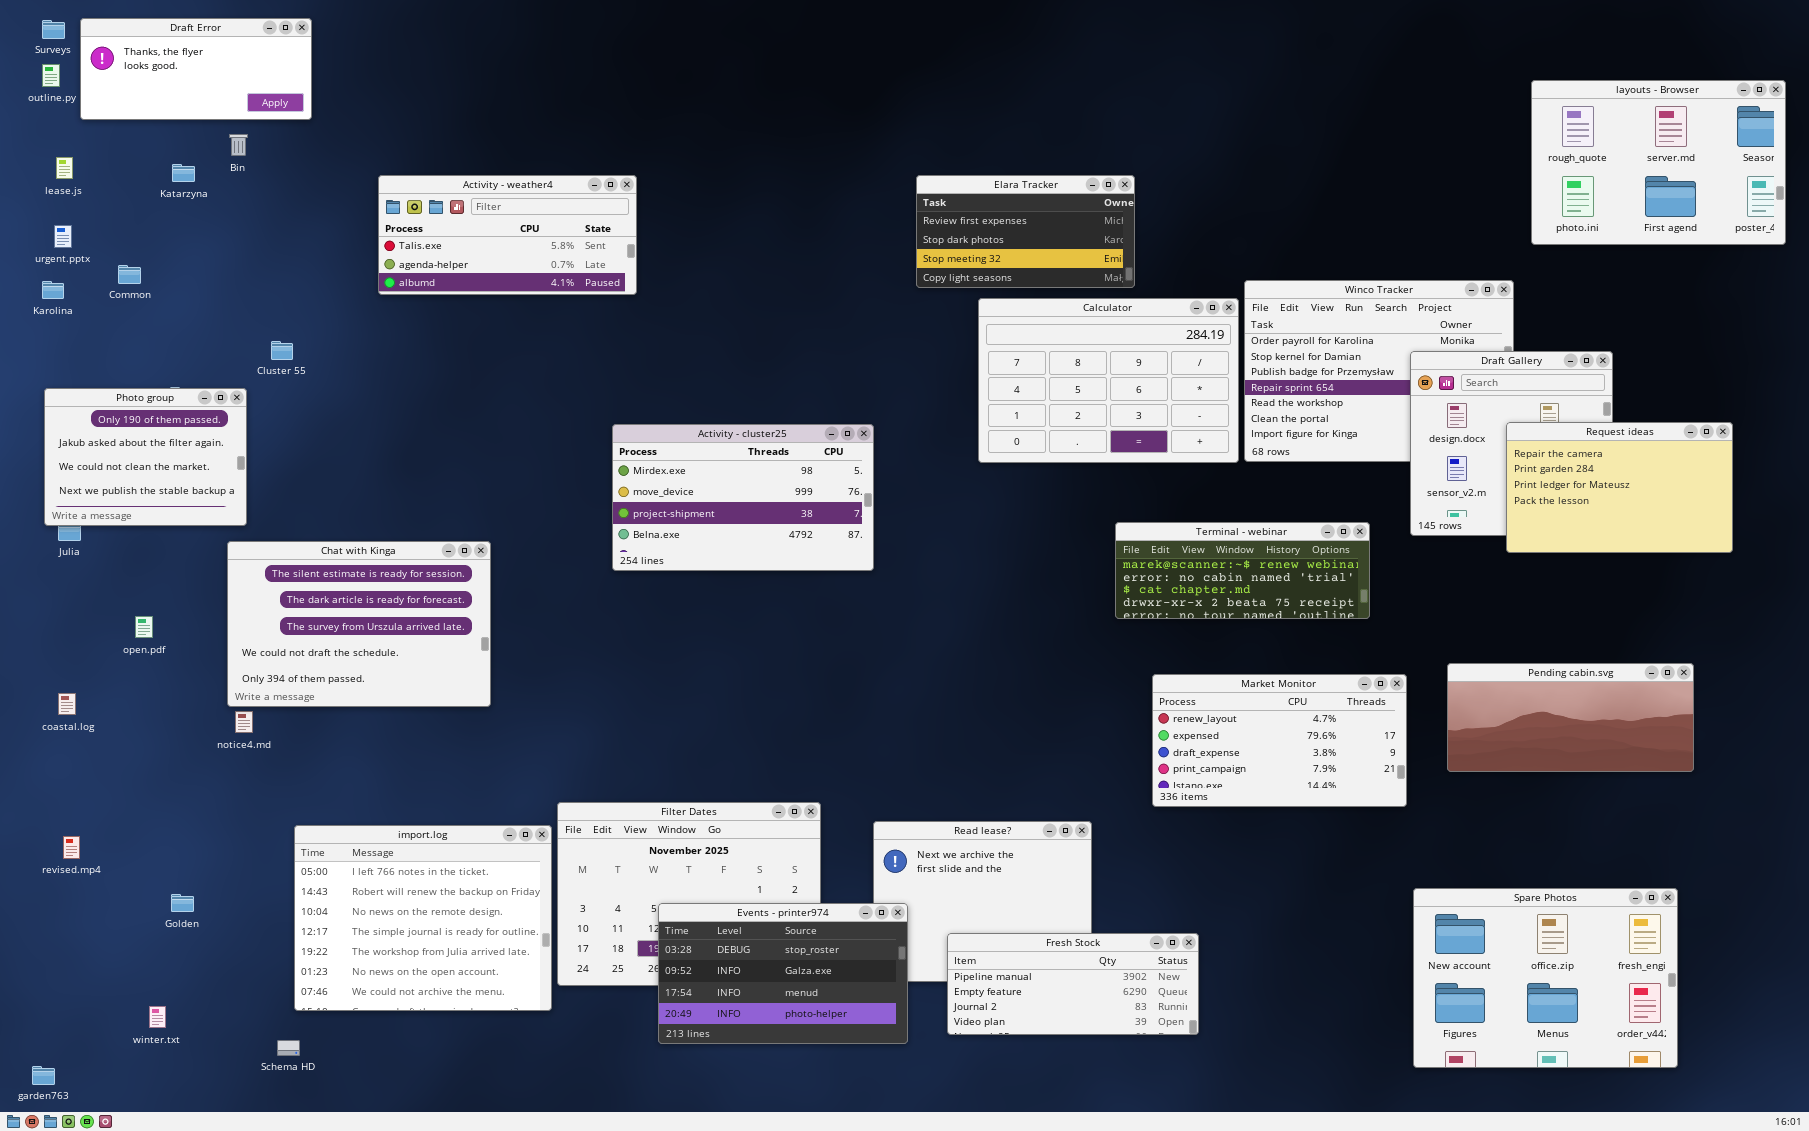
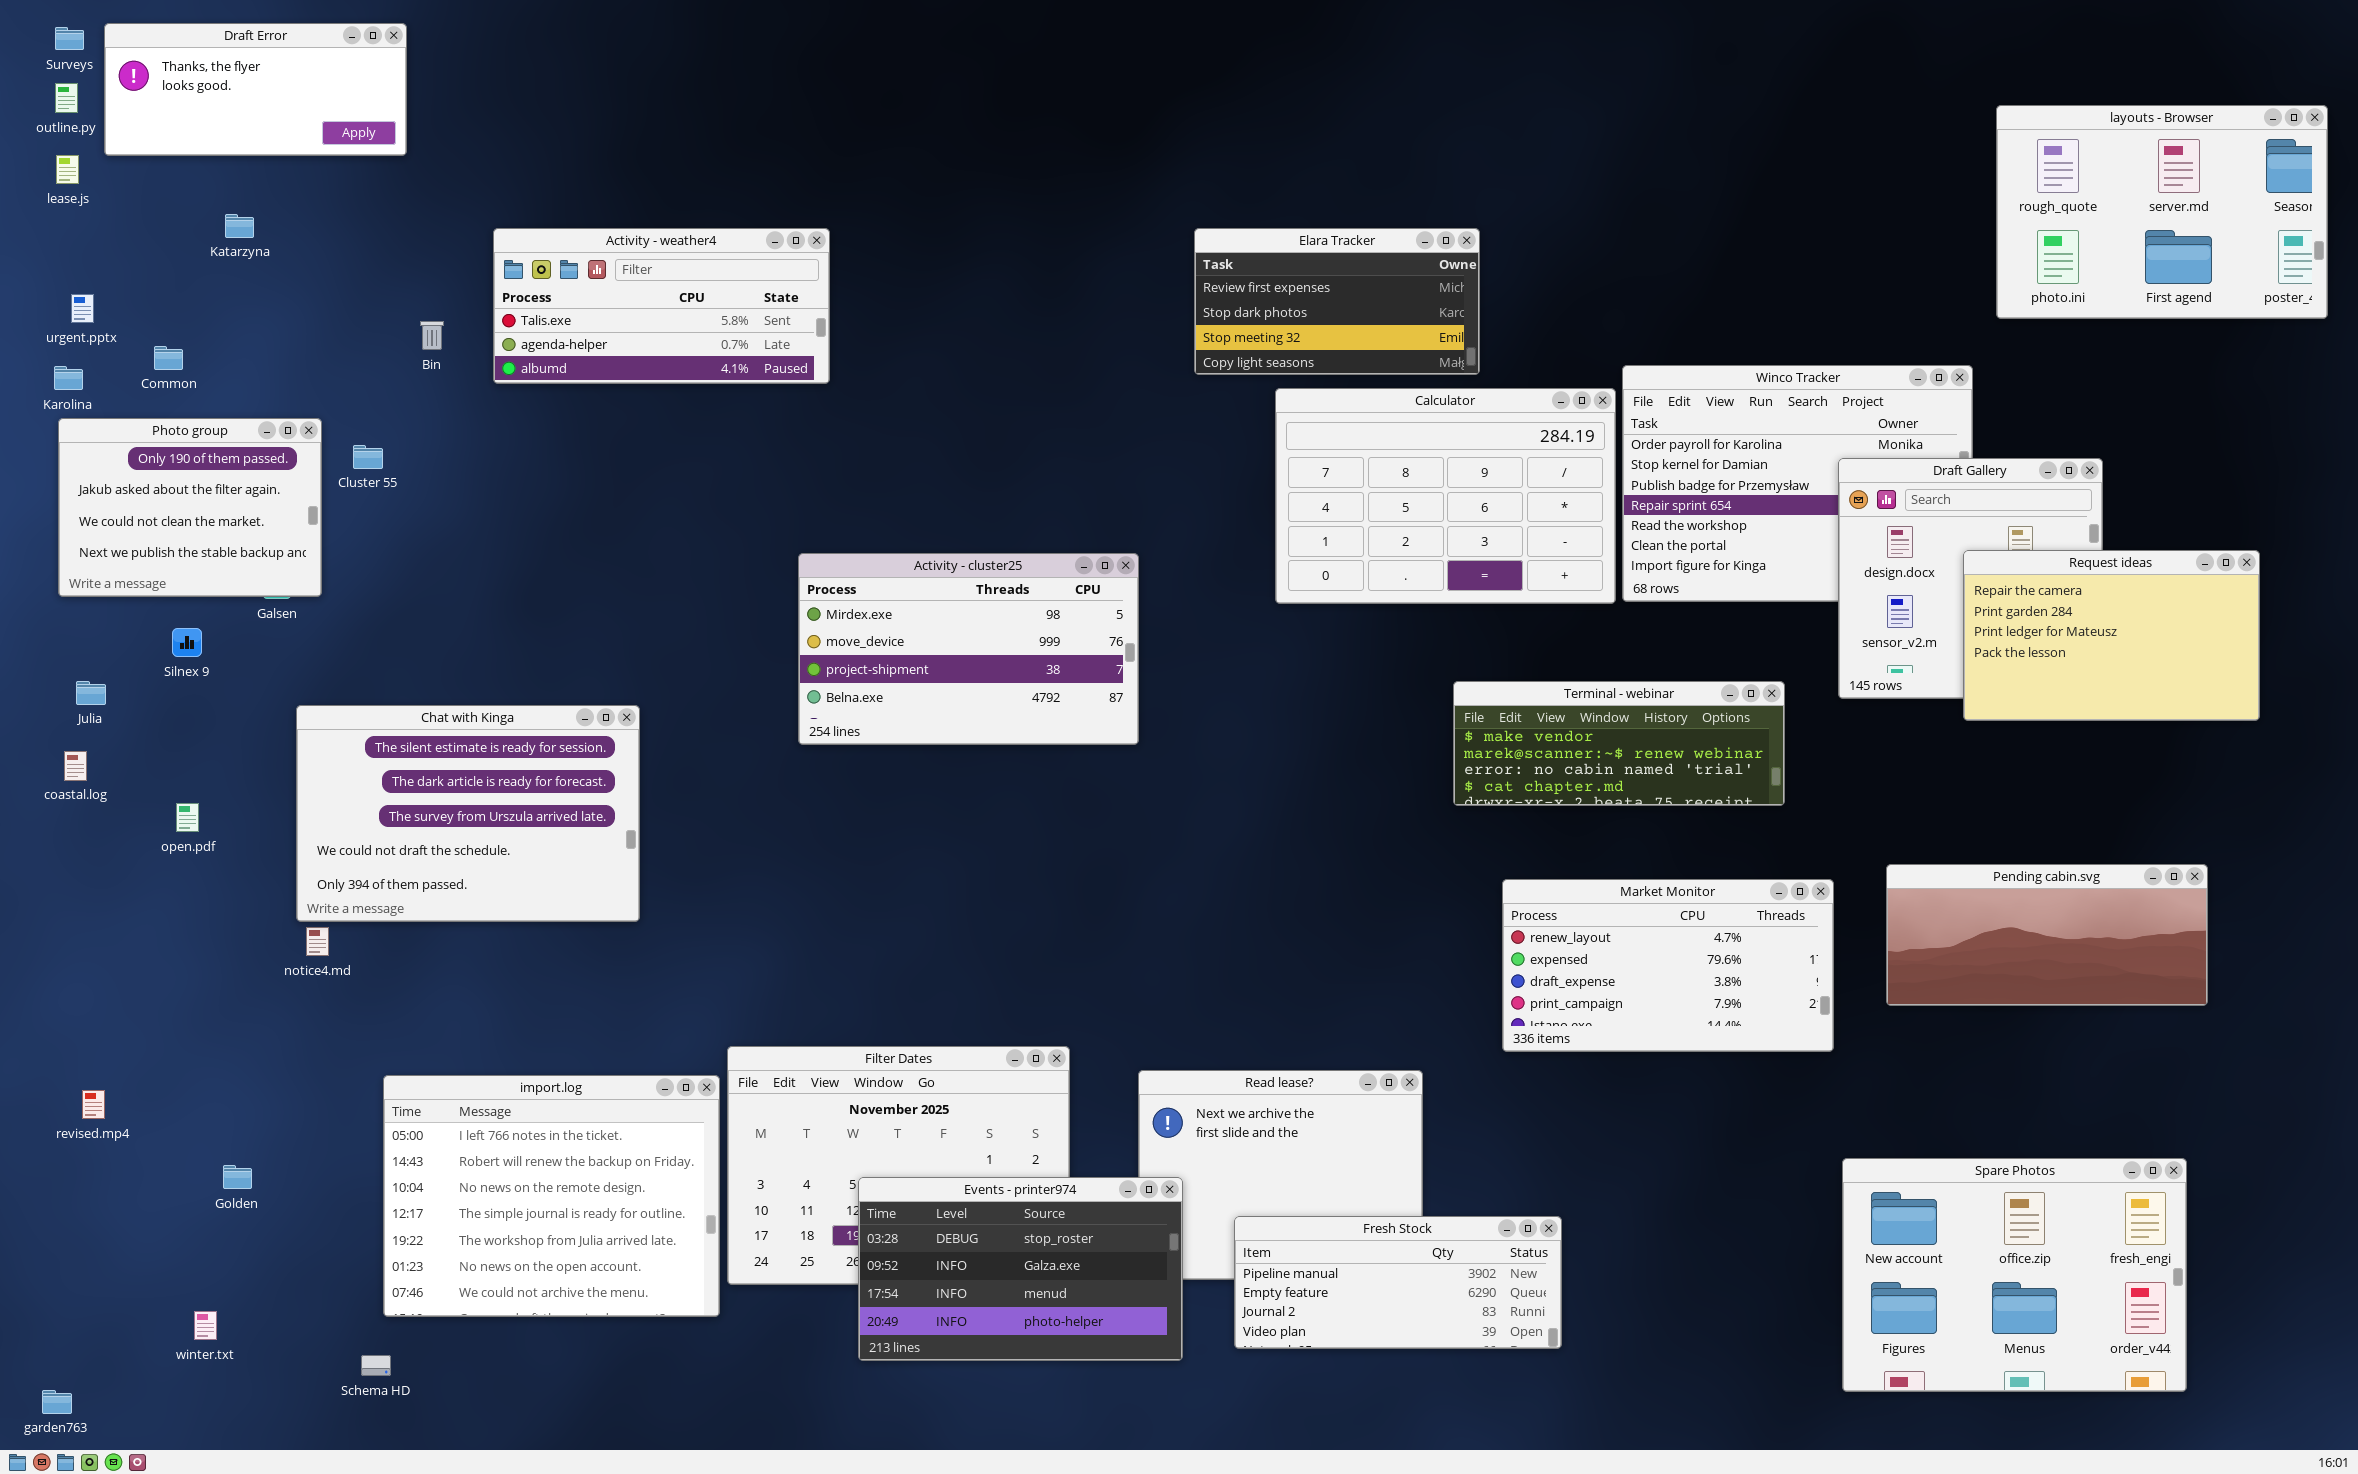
Bin: [229,134,248,156] -> [420,321,444,350], moved
lease.js: [56,157,73,179] -> [56,155,79,184], moved
Photo group: [44,388,247,526] -> [58,418,322,597], moved
Terminal - webinar: [1115,522,1370,619] -> [1453,681,1785,806], scrolled up 1 row
coastal.log: [58,693,76,715] -> [64,751,87,781], moved

